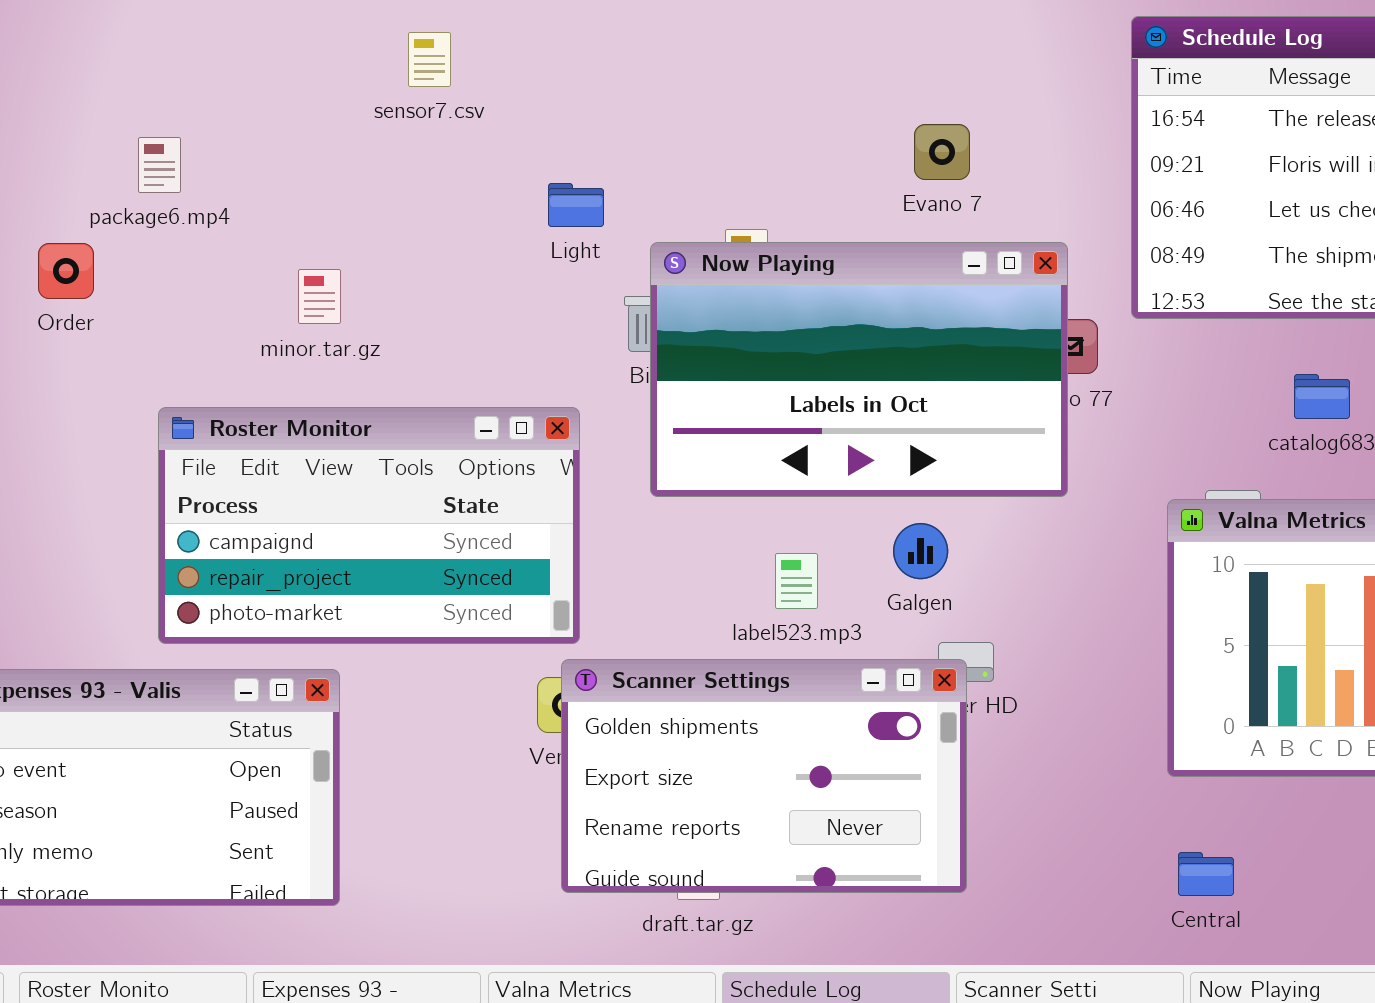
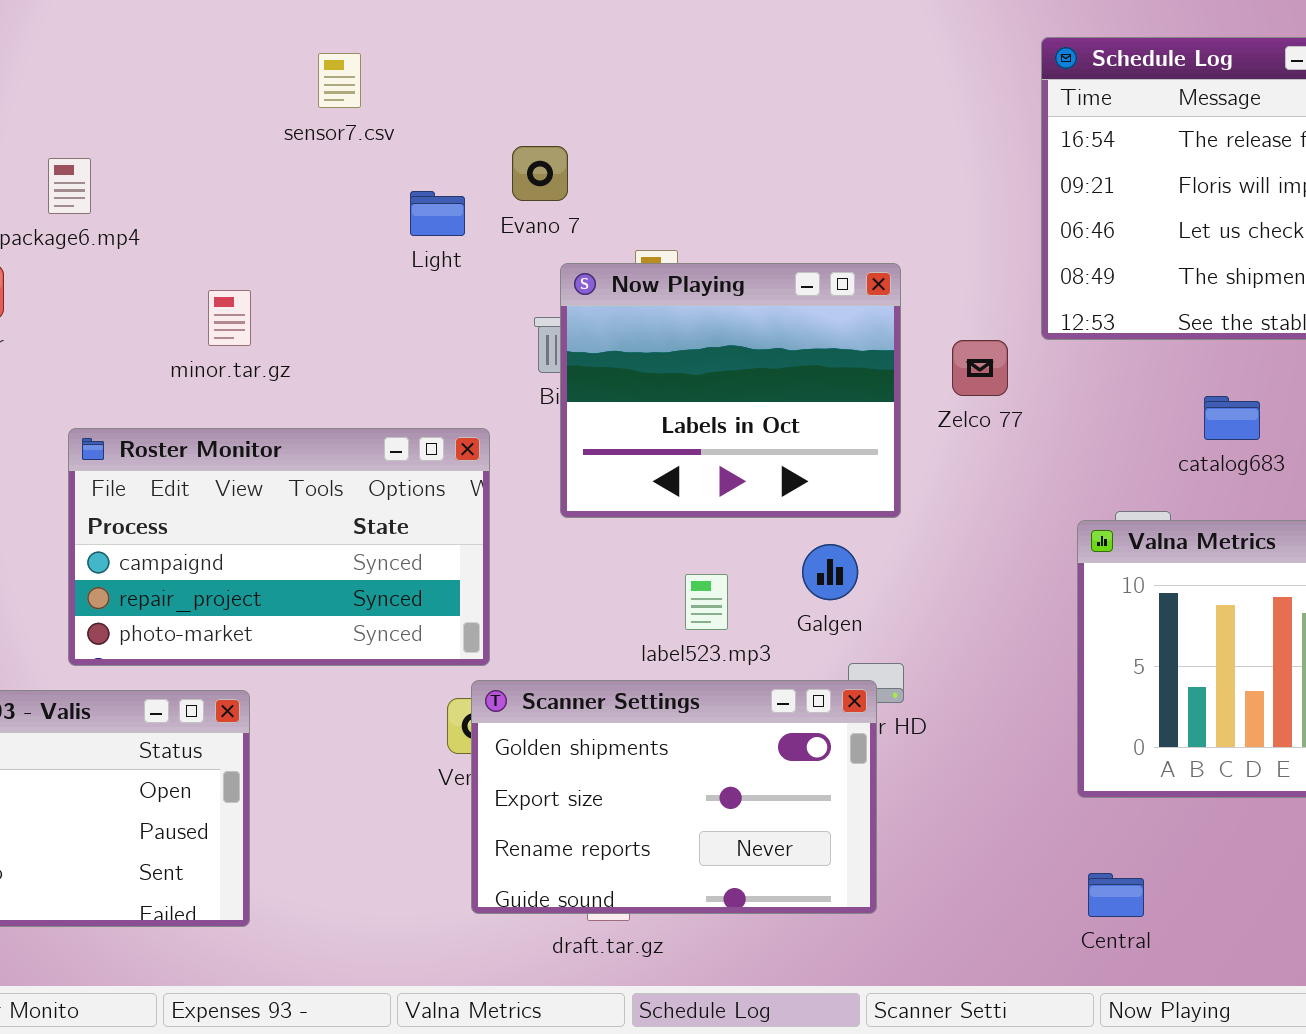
Evano 7: [914,124,970,180] -> [512,146,568,201], moved
Light: [548,183,604,227] -> [410,191,465,236], moved
Now Playing: [650,242,1068,497] -> [560,263,901,518], resized

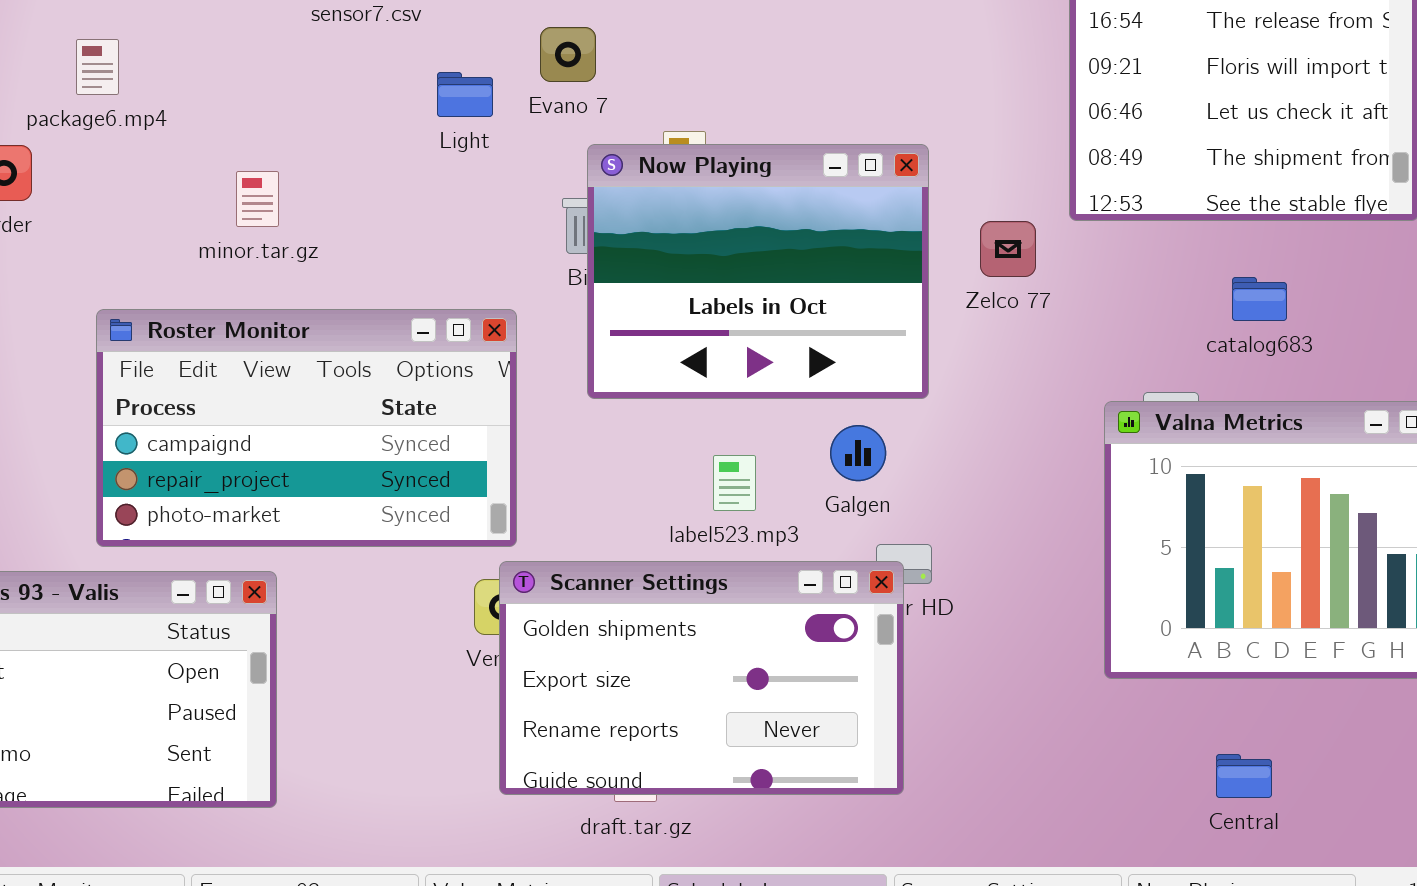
Central: [1088,873,1144,917] -> [1216,754,1272,798], moved

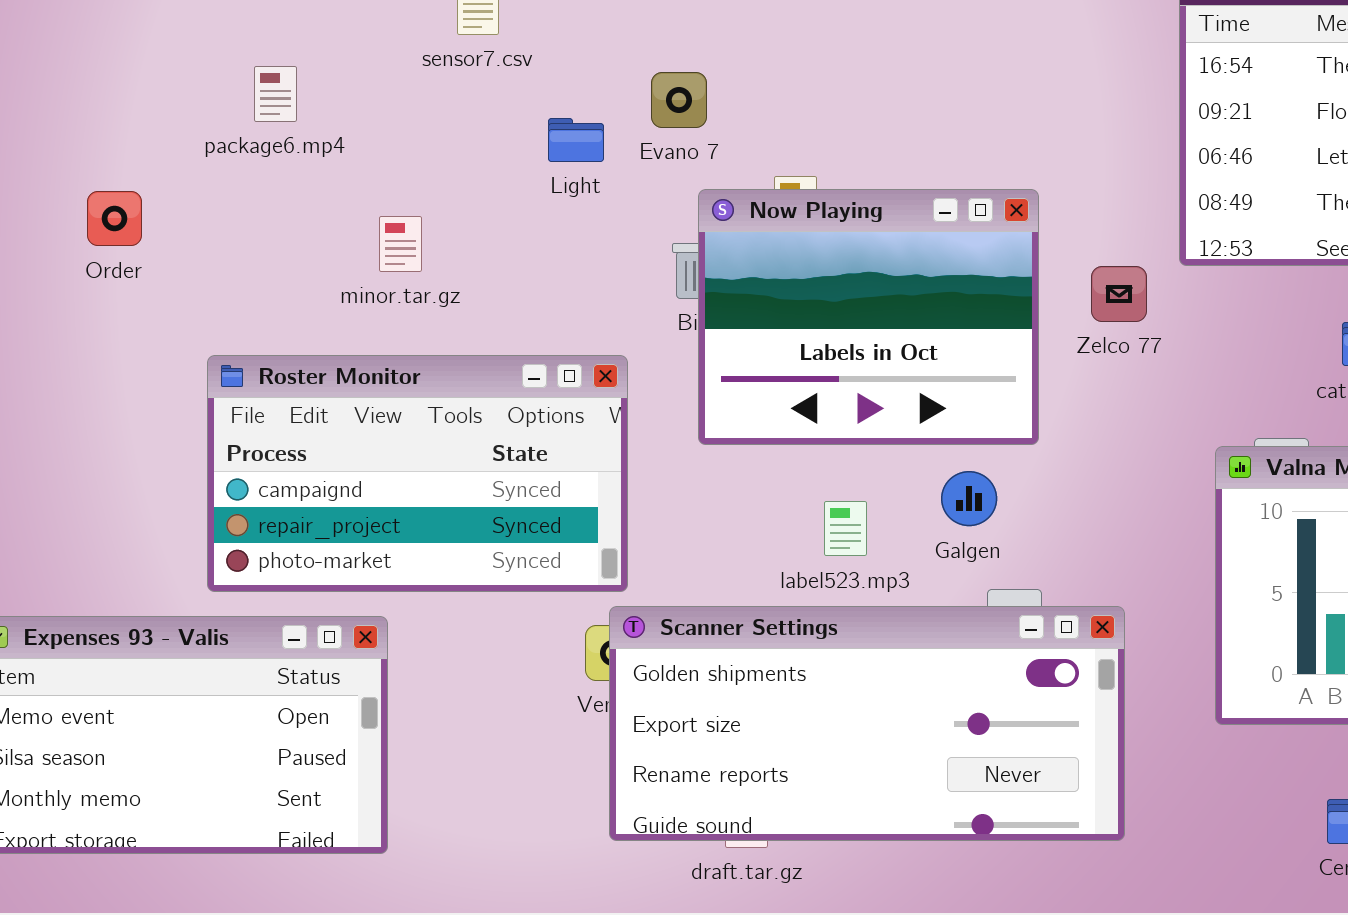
package6.mp4: [76,39,119,95] -> [254,66,297,122], moved
minor.tar.gz: [236,171,279,227] -> [379,216,422,272], moved
Scanner Settings: [499,561,904,795] -> [609,606,1125,841], resized

